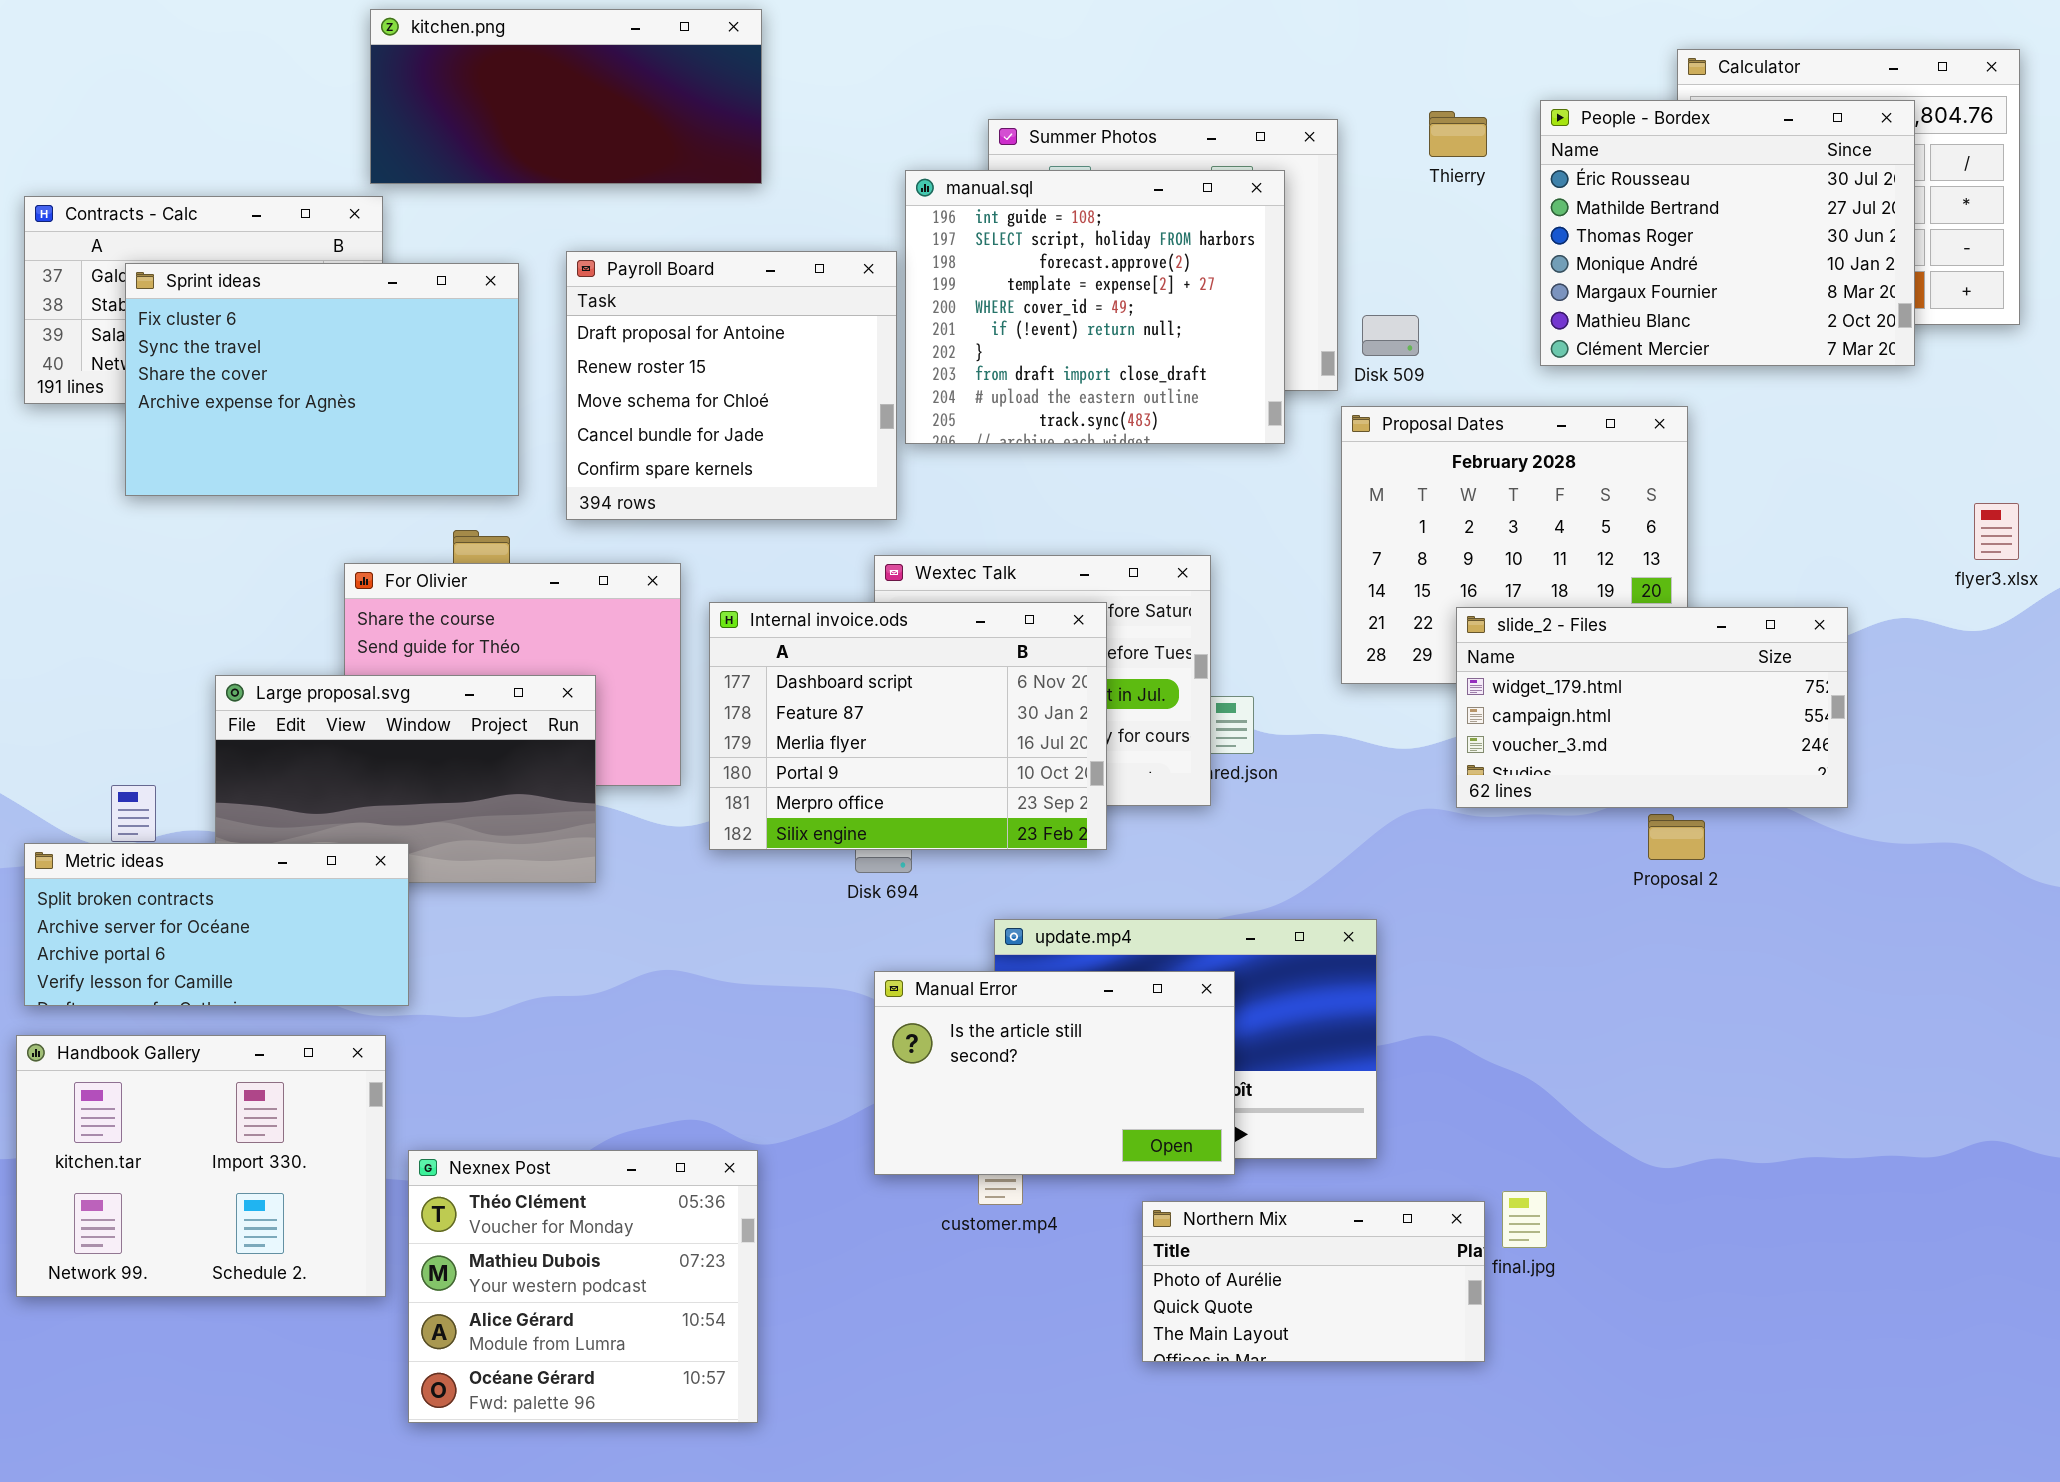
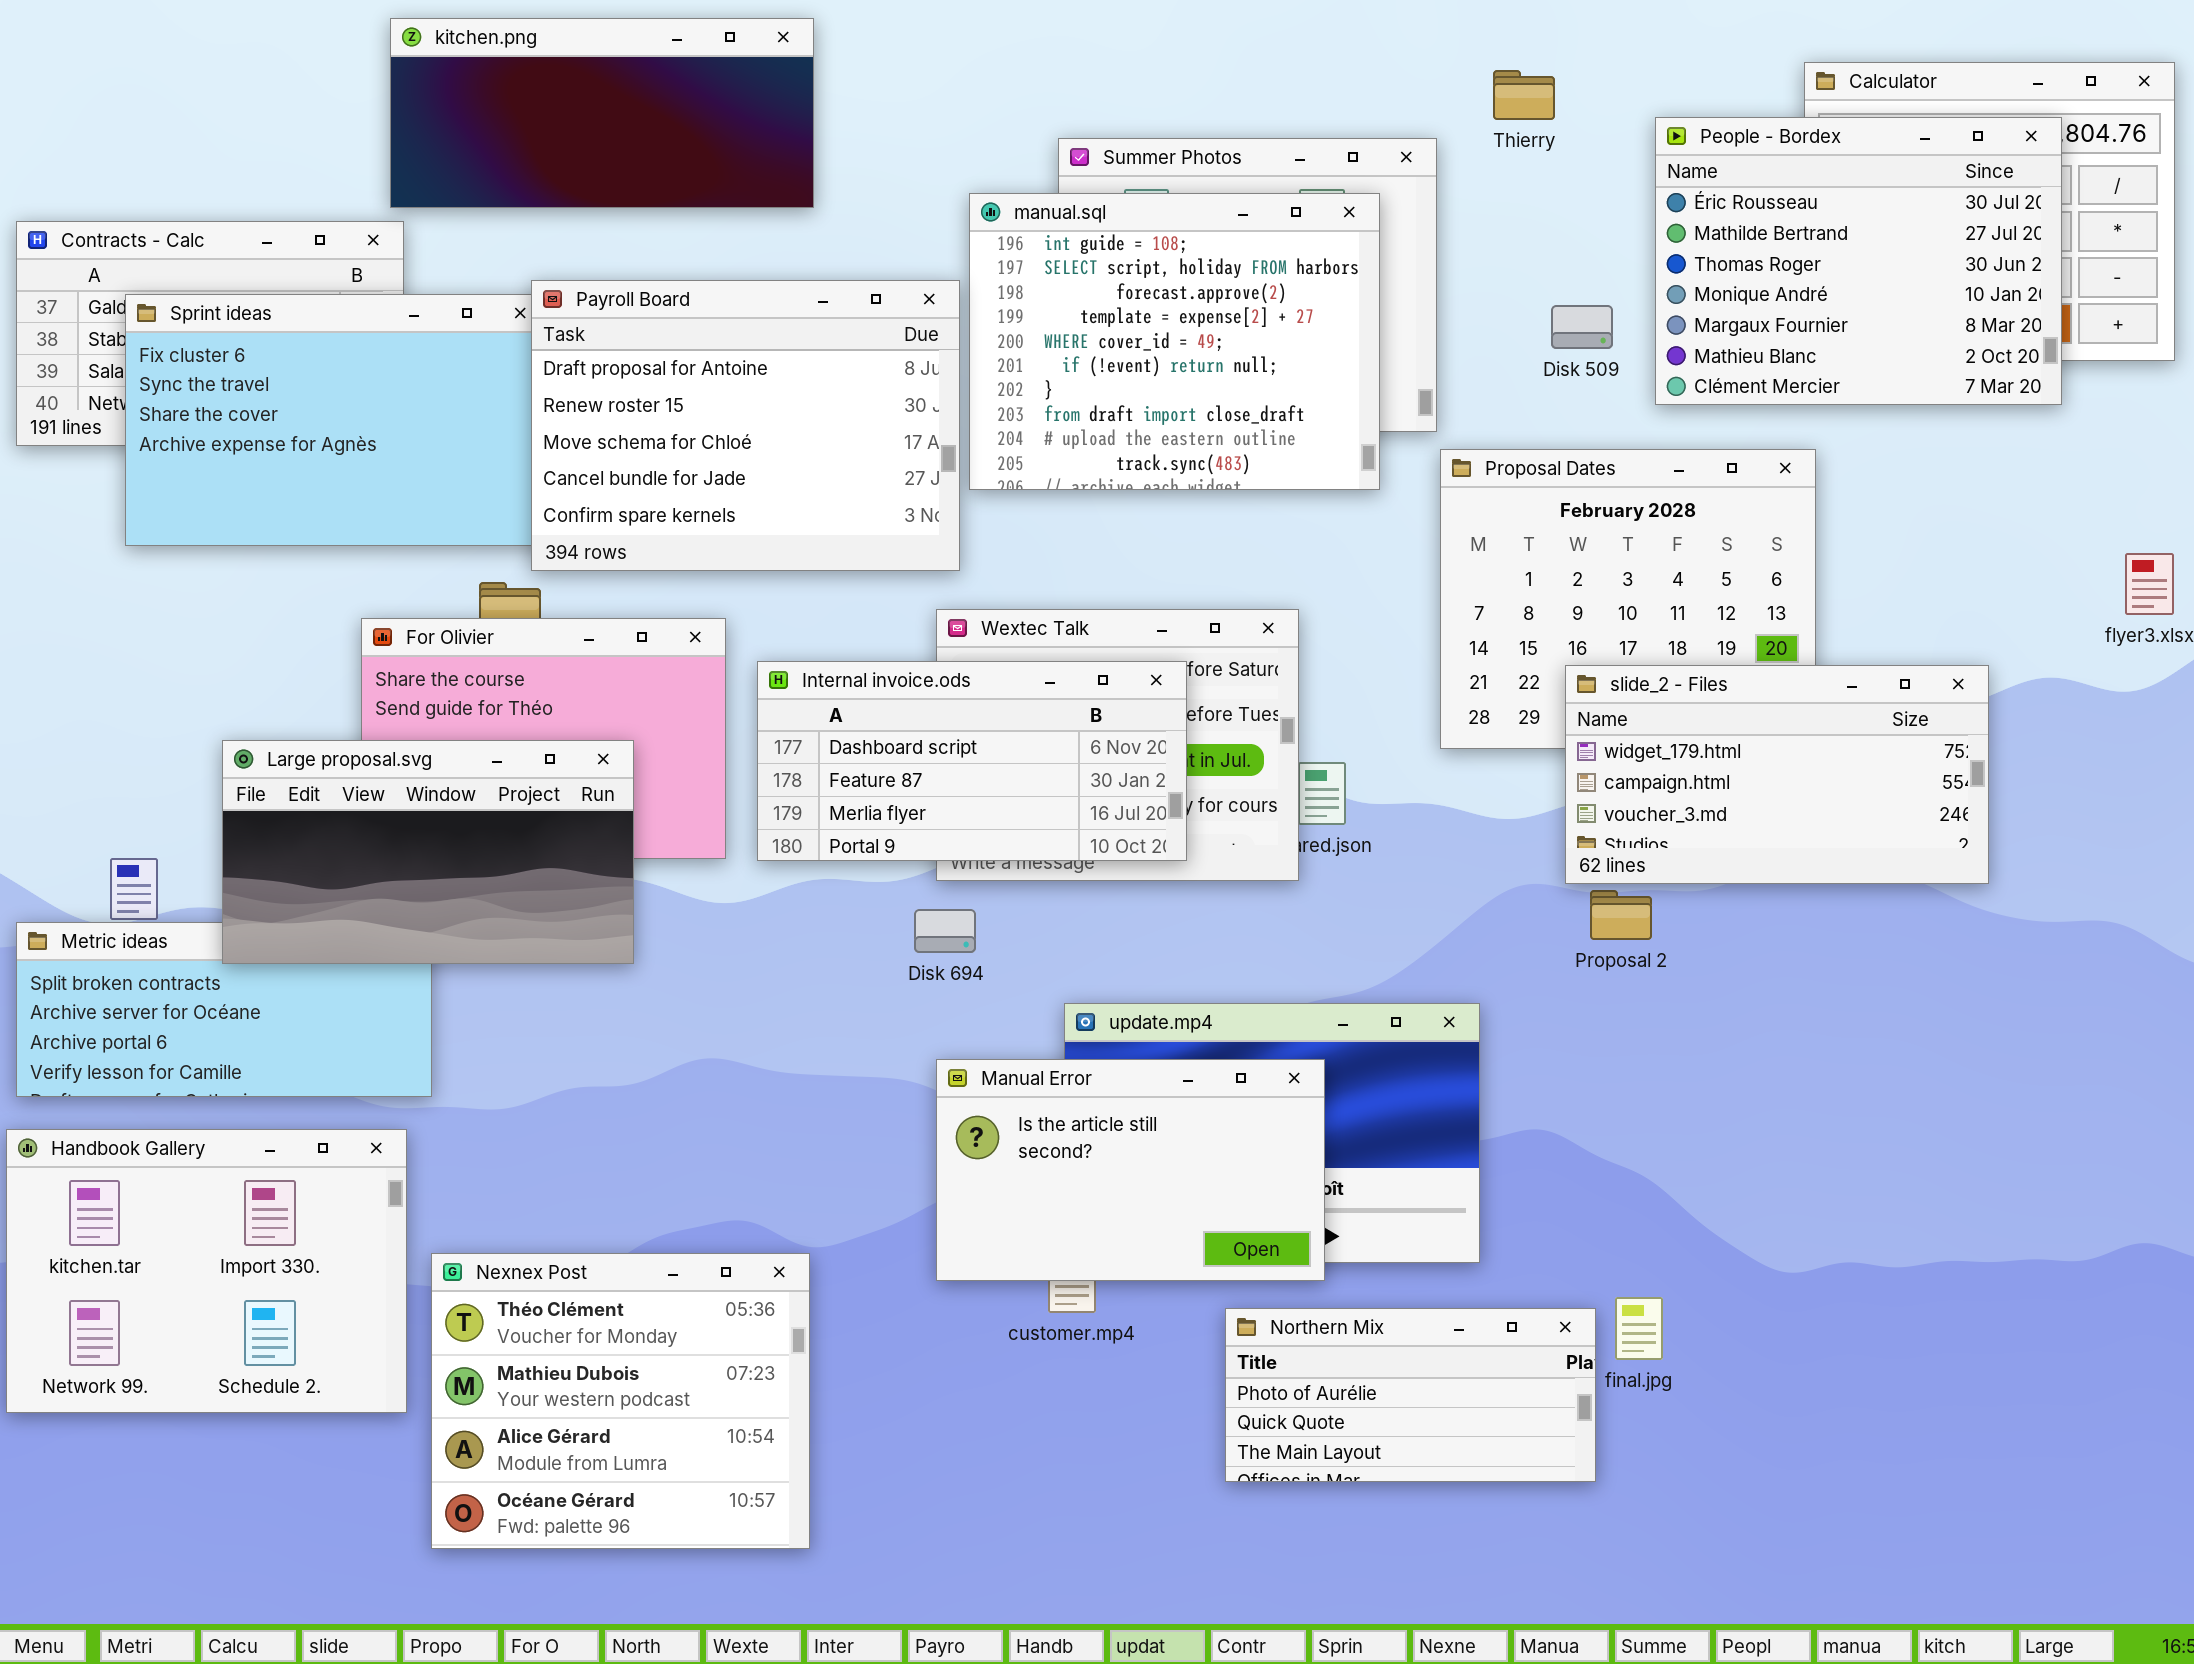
Thierry: [1429,111,1487,157] -> [1493,70,1555,120], moved
Payroll Board: [566,251,897,520] -> [531,280,960,571], resized
Disk 509: [1362,315,1419,356] -> [1551,305,1613,349], moved
Internal invoice.ods: [709,602,1107,850] -> [757,661,1187,861], resized
Large proposal.svg: [215,675,596,883] -> [222,740,634,964], raised
Proposal 2: [1648,814,1705,860] -> [1590,890,1652,940], moved

